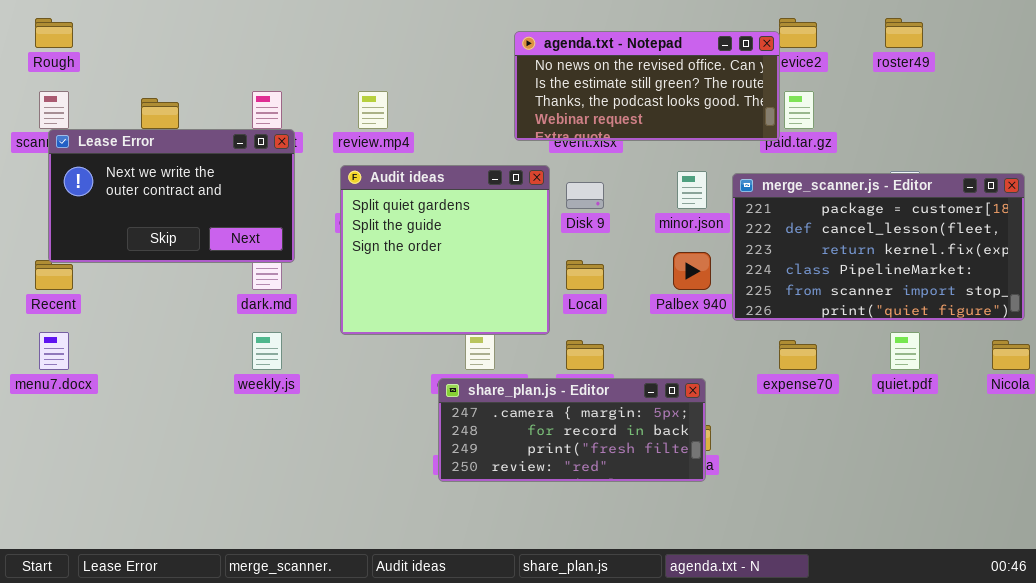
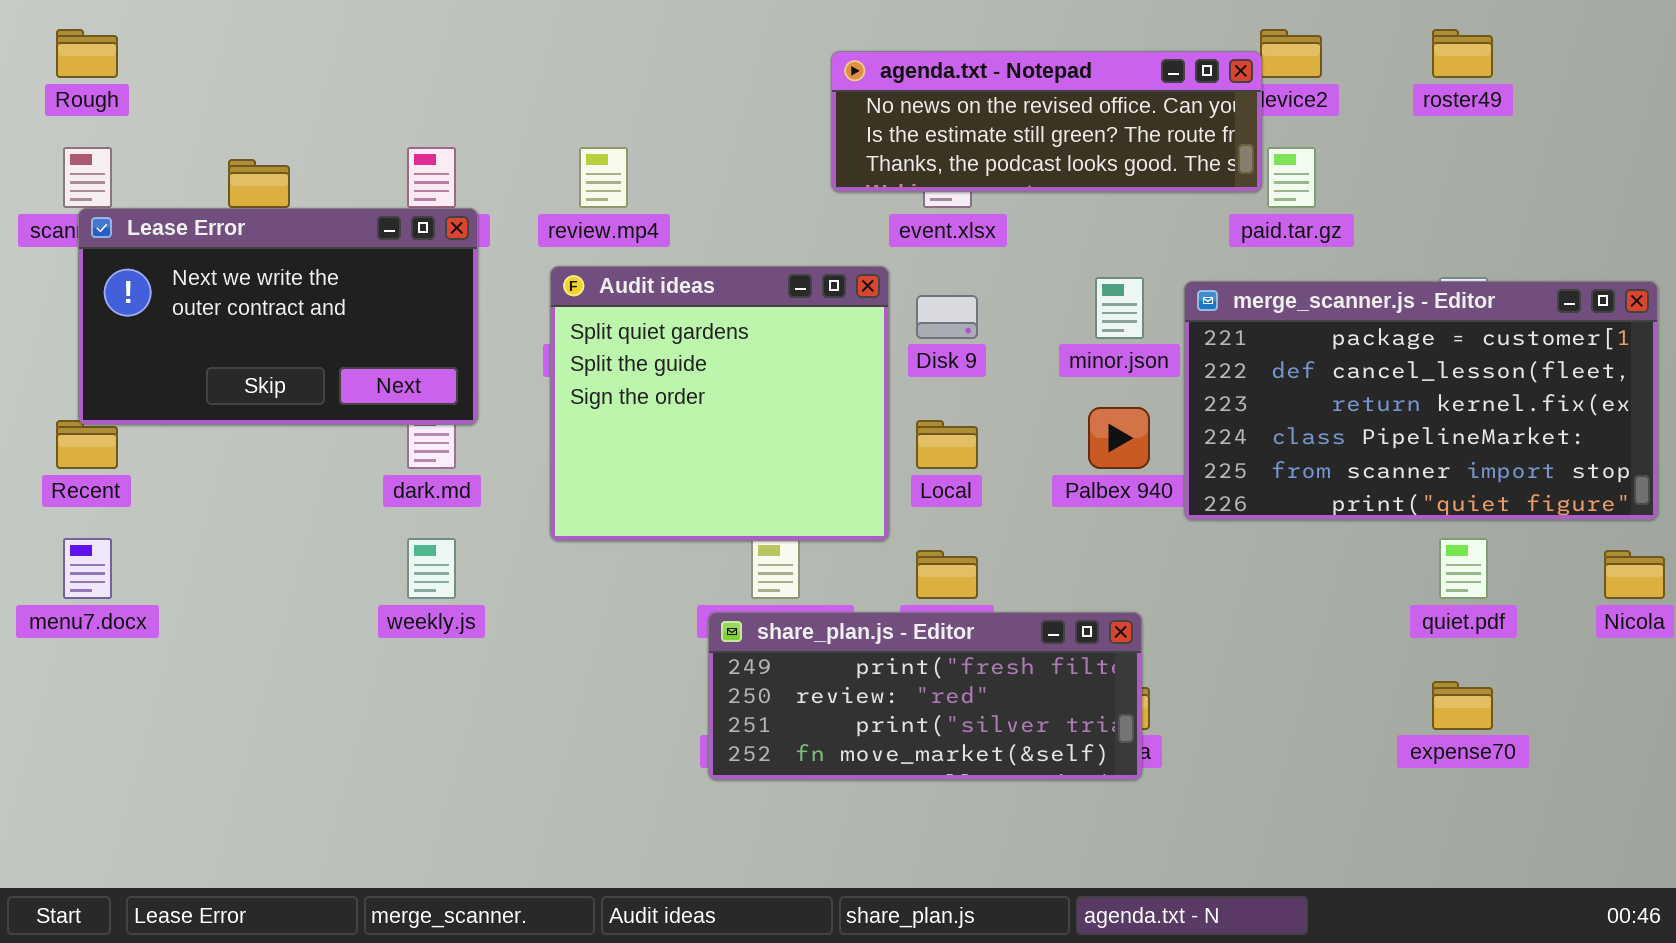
agenda.txt - Notepad: [514,31,780,141] -> [831,51,1262,192], resized
expense70: [779,340,817,370] -> [1432,681,1493,730], moved
share_plan.js - Editor: [438,378,706,482] -> [708,612,1142,780], scrolled down 2 rows

